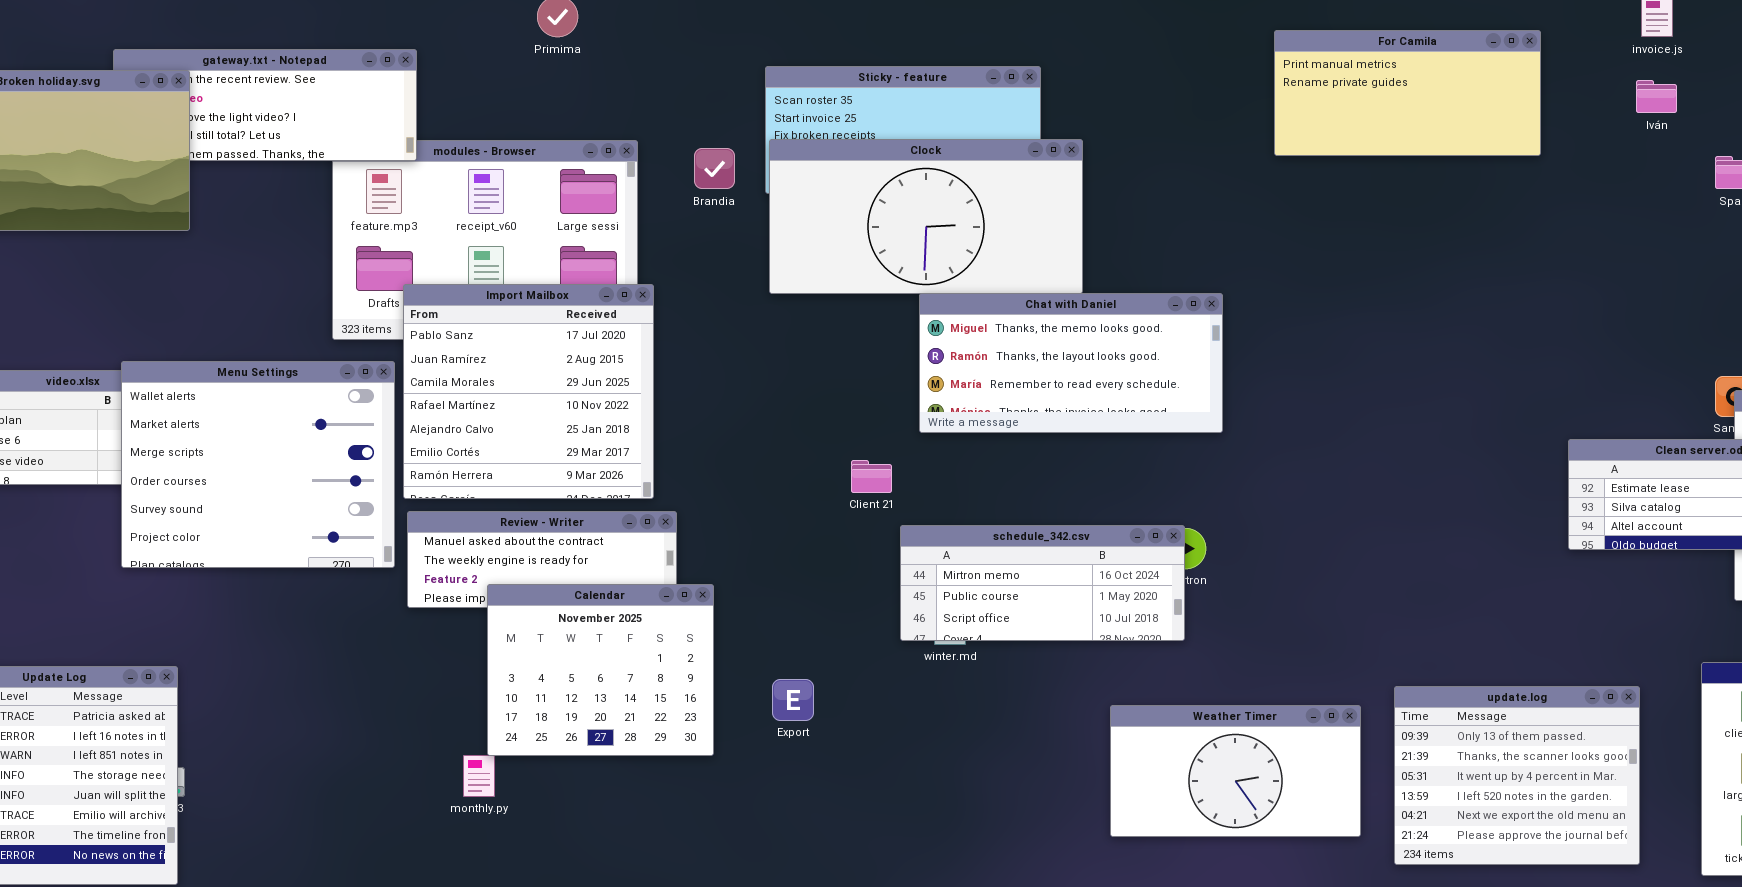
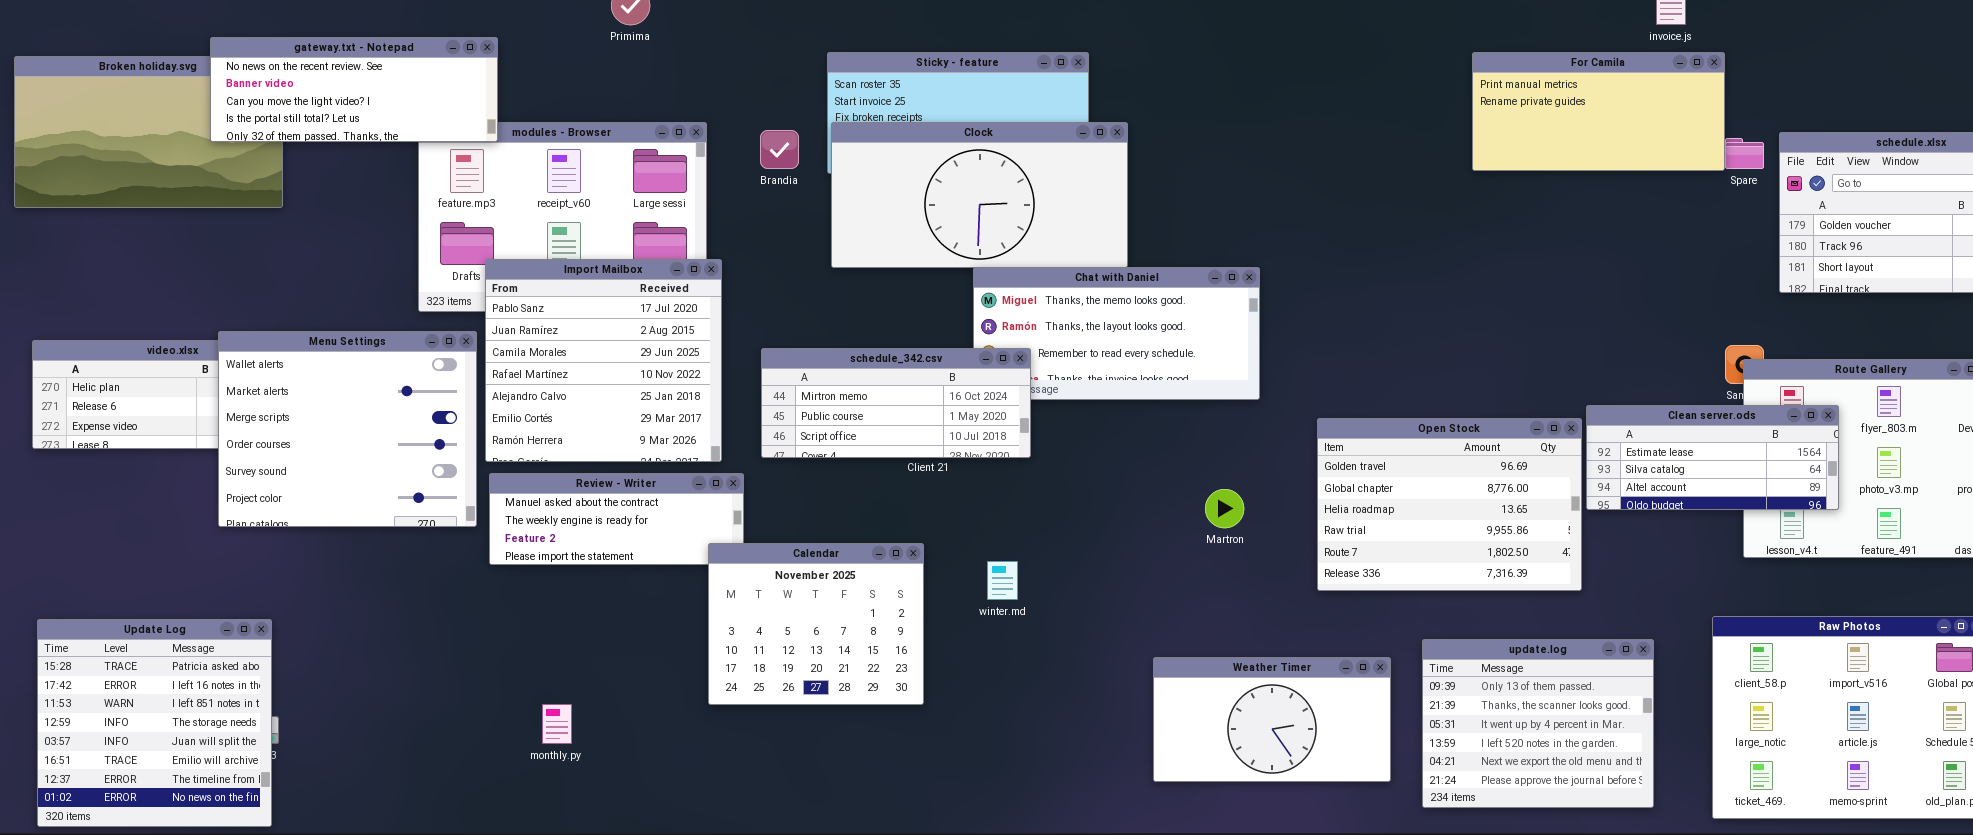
For Camila: [1274,30,1541,156] -> [1472,52,1725,171], moved
gateway.txt - Notepad: [113,49,417,161] -> [210,37,498,142], raised
Open Stock: none -> [1317,418,1582,591], opened
schedule_342.csv: [900,525,1185,641] -> [761,348,1031,458], moved
Calendar: [487,584,714,756] -> [708,543,924,705], moved

